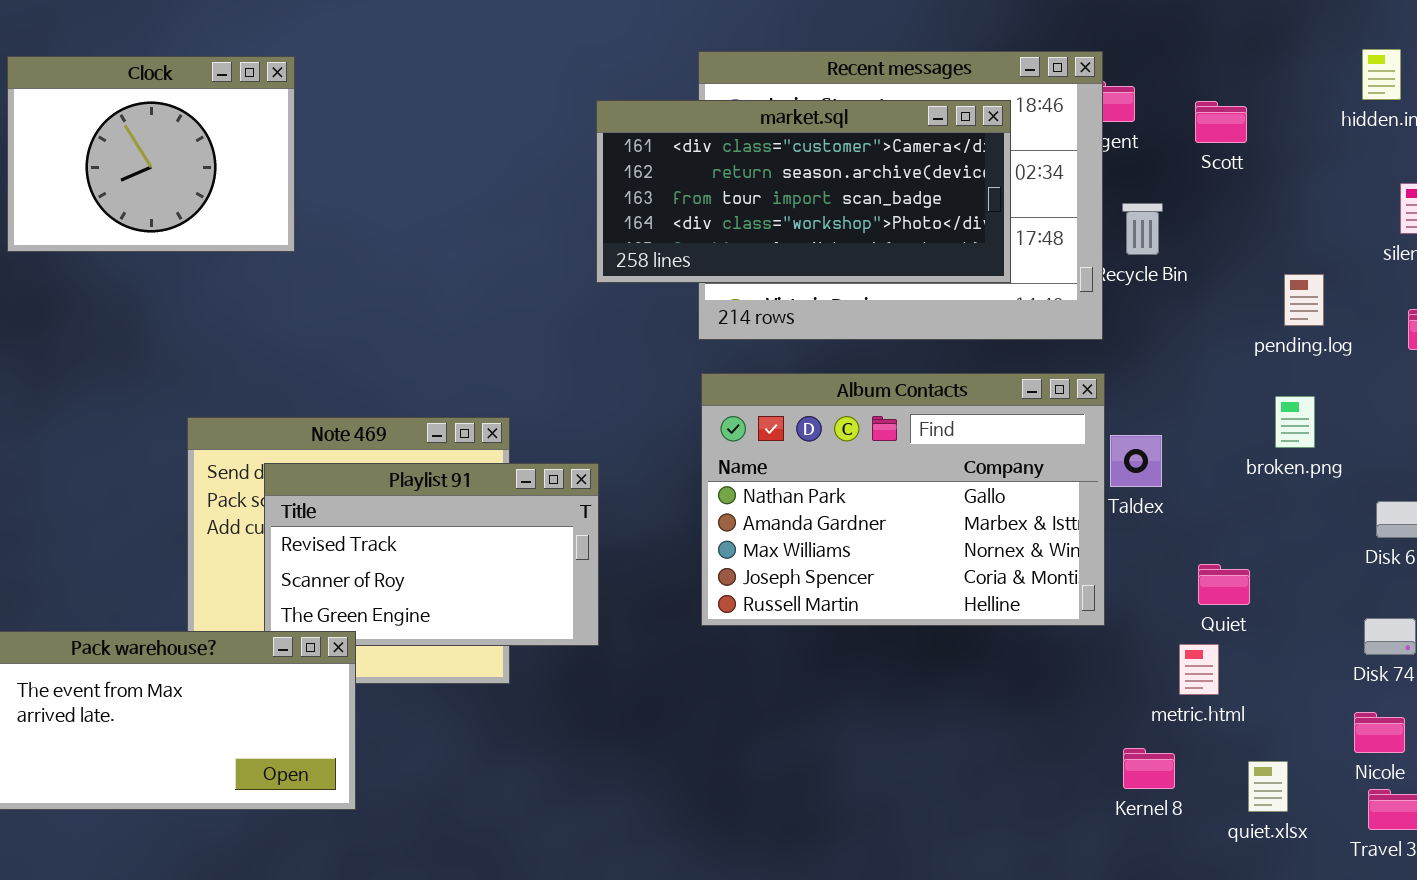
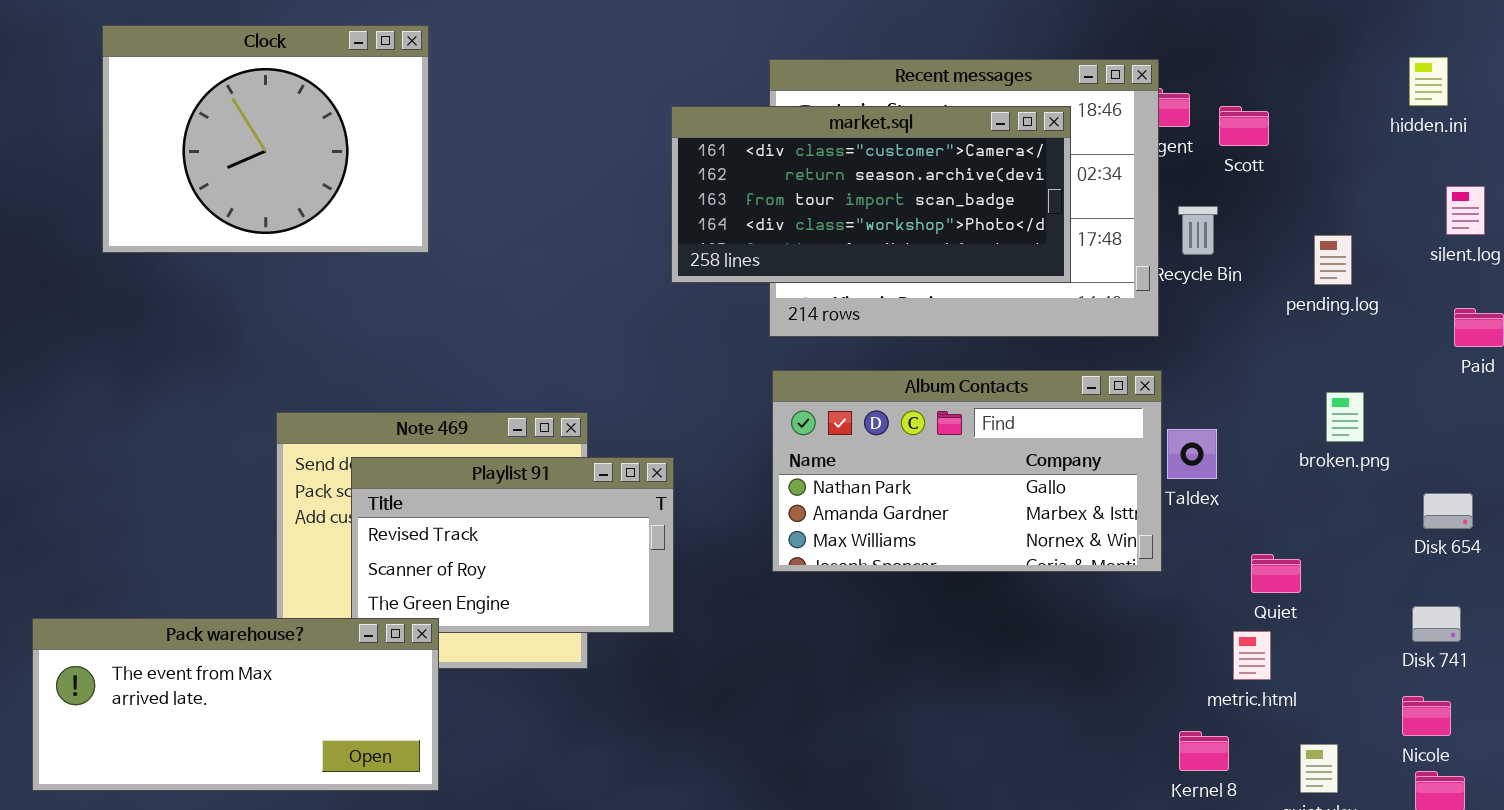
Clock: [7,56,295,252] -> [102,25,429,253], resized
Scott: [1195,101,1247,143] -> [1219,106,1269,146], moved
pending.log: [1284,274,1324,326] -> [1314,235,1352,285], moved
Album Contacts: [701,373,1105,626] -> [772,370,1162,572], resized

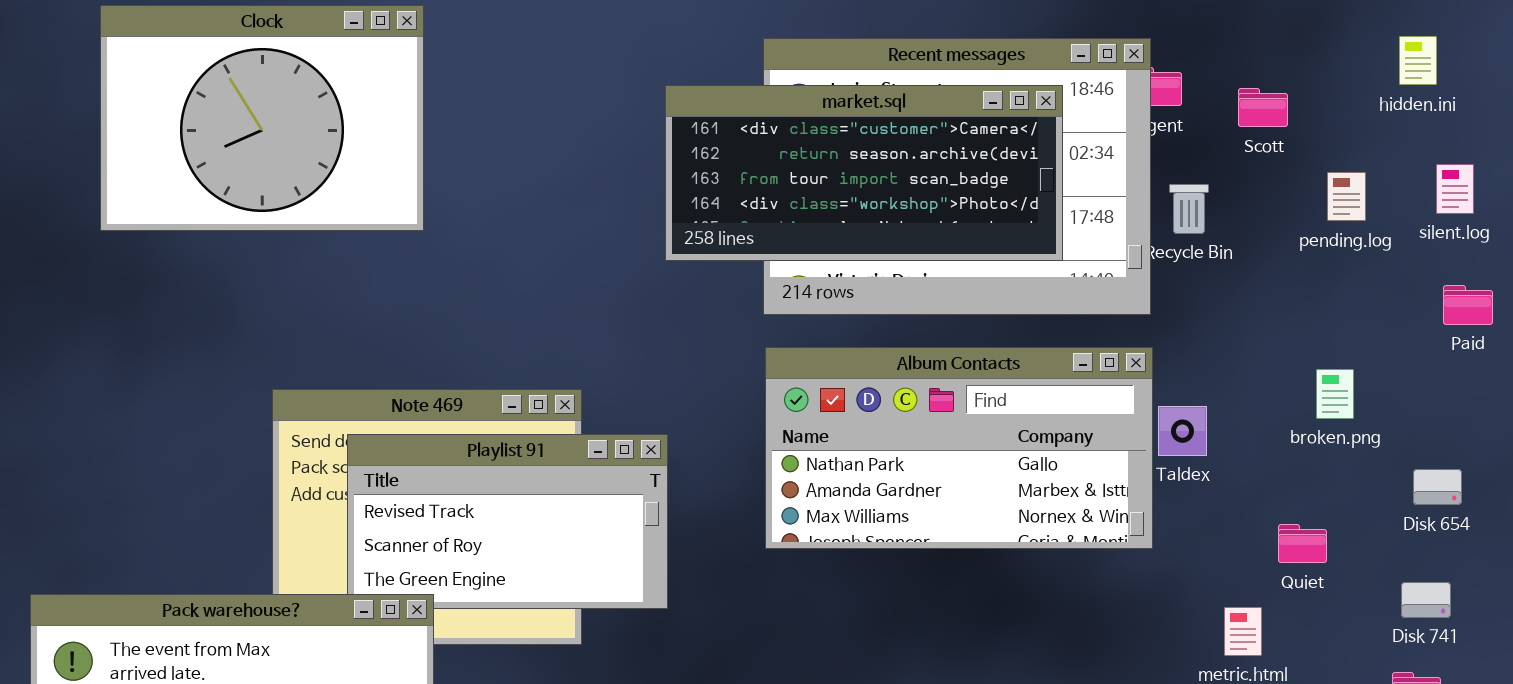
Scott: [1219,106,1269,146] -> [1238,88,1288,127], moved
pending.log: [1314,235,1352,285] -> [1327,172,1366,221], moved
Quiet: [1251,554,1301,593] -> [1278,524,1327,563], moved

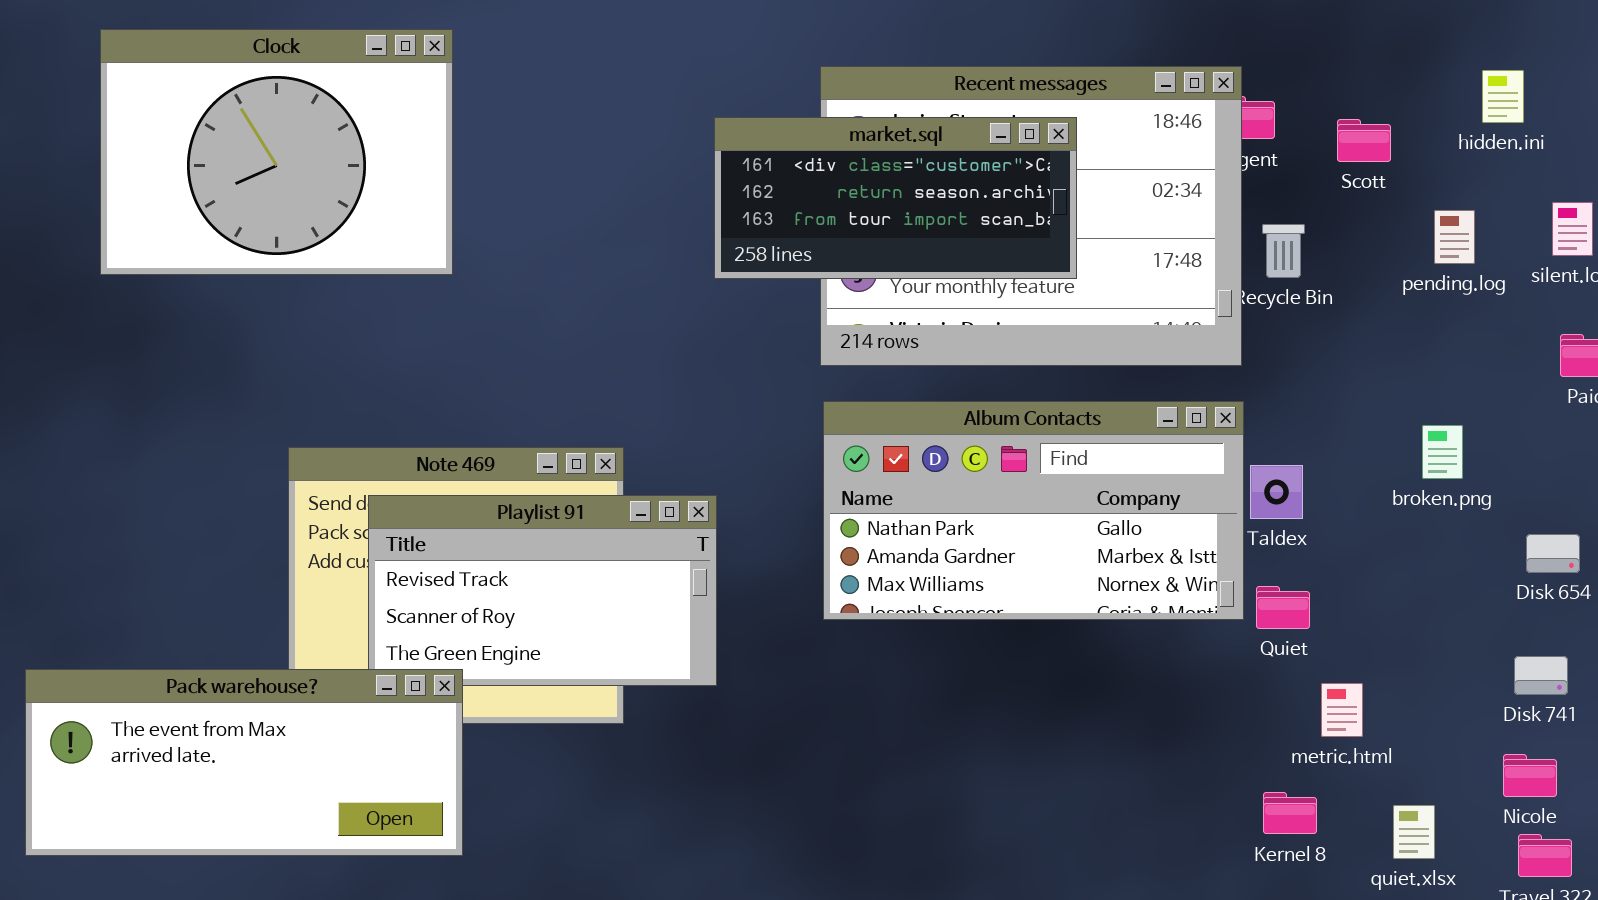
hidden.ini: [1399,36,1437,85] -> [1482,70,1524,123], moved
market.sql: [665,85,1063,261] -> [714,117,1077,279], resized
Quiet: [1278,524,1327,563] -> [1256,586,1310,629], moved

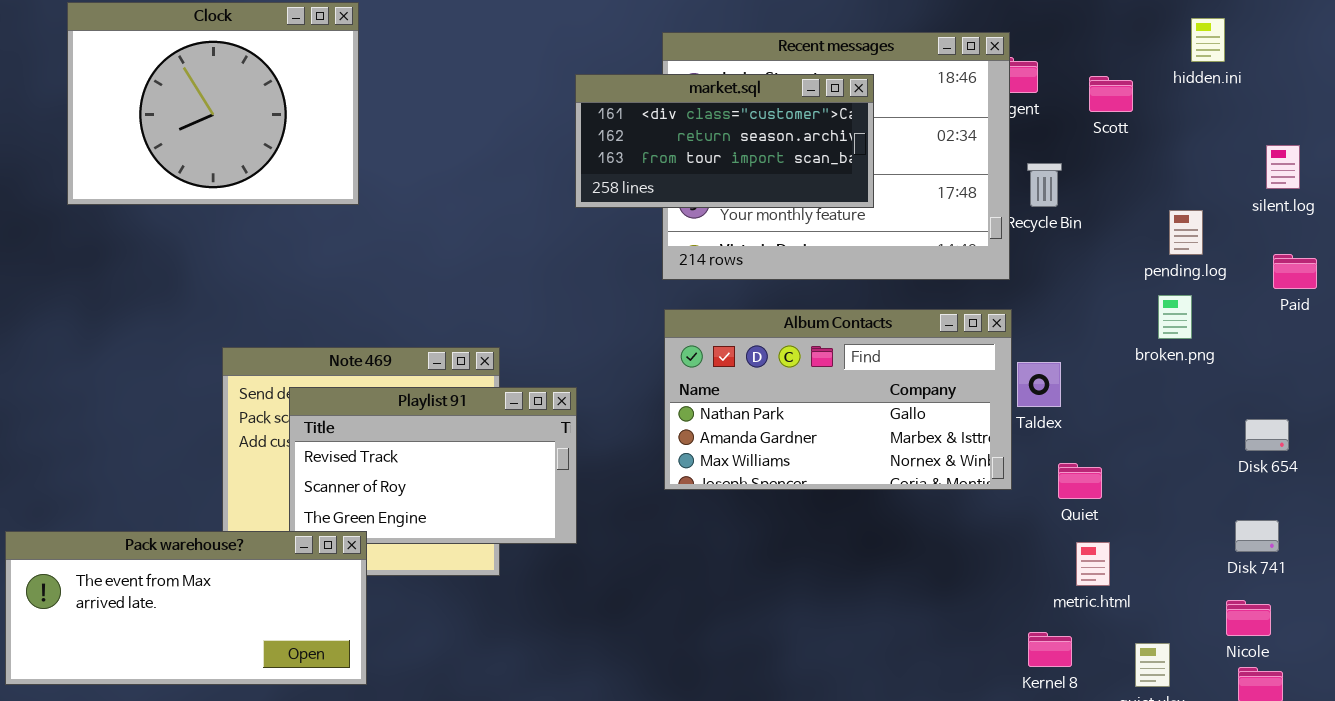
hidden.ini: [1482,70,1524,123] -> [1191,18,1225,62], moved
pending.log: [1434,210,1475,264] -> [1169,210,1203,255], moved
broken.png: [1422,425,1463,479] -> [1158,295,1192,339], moved
Quiet: [1256,586,1310,629] -> [1058,463,1102,499], moved

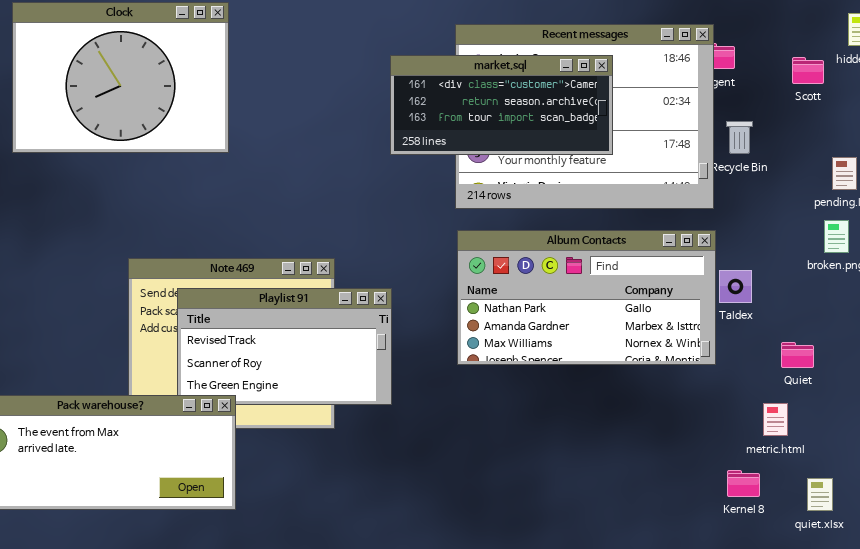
Scott: [1089,76,1133,112] -> [792,57,824,84], moved
Quiet: [1058,463,1102,499] -> [781,342,814,368], moved

